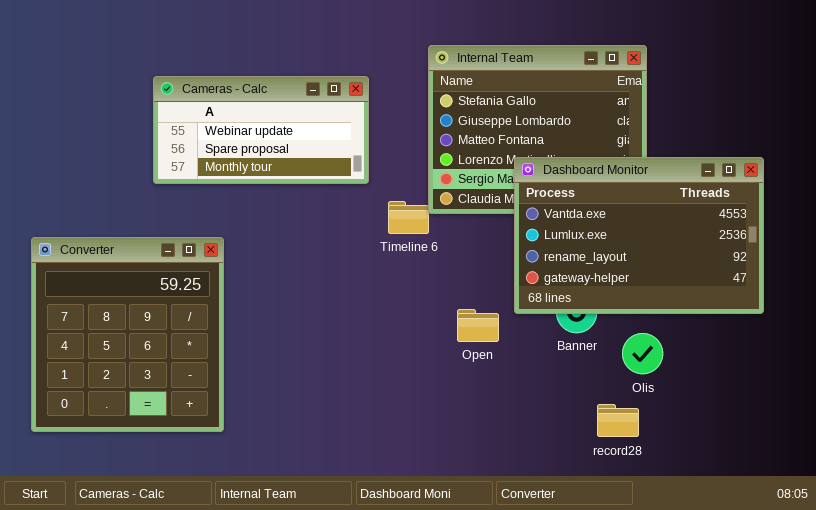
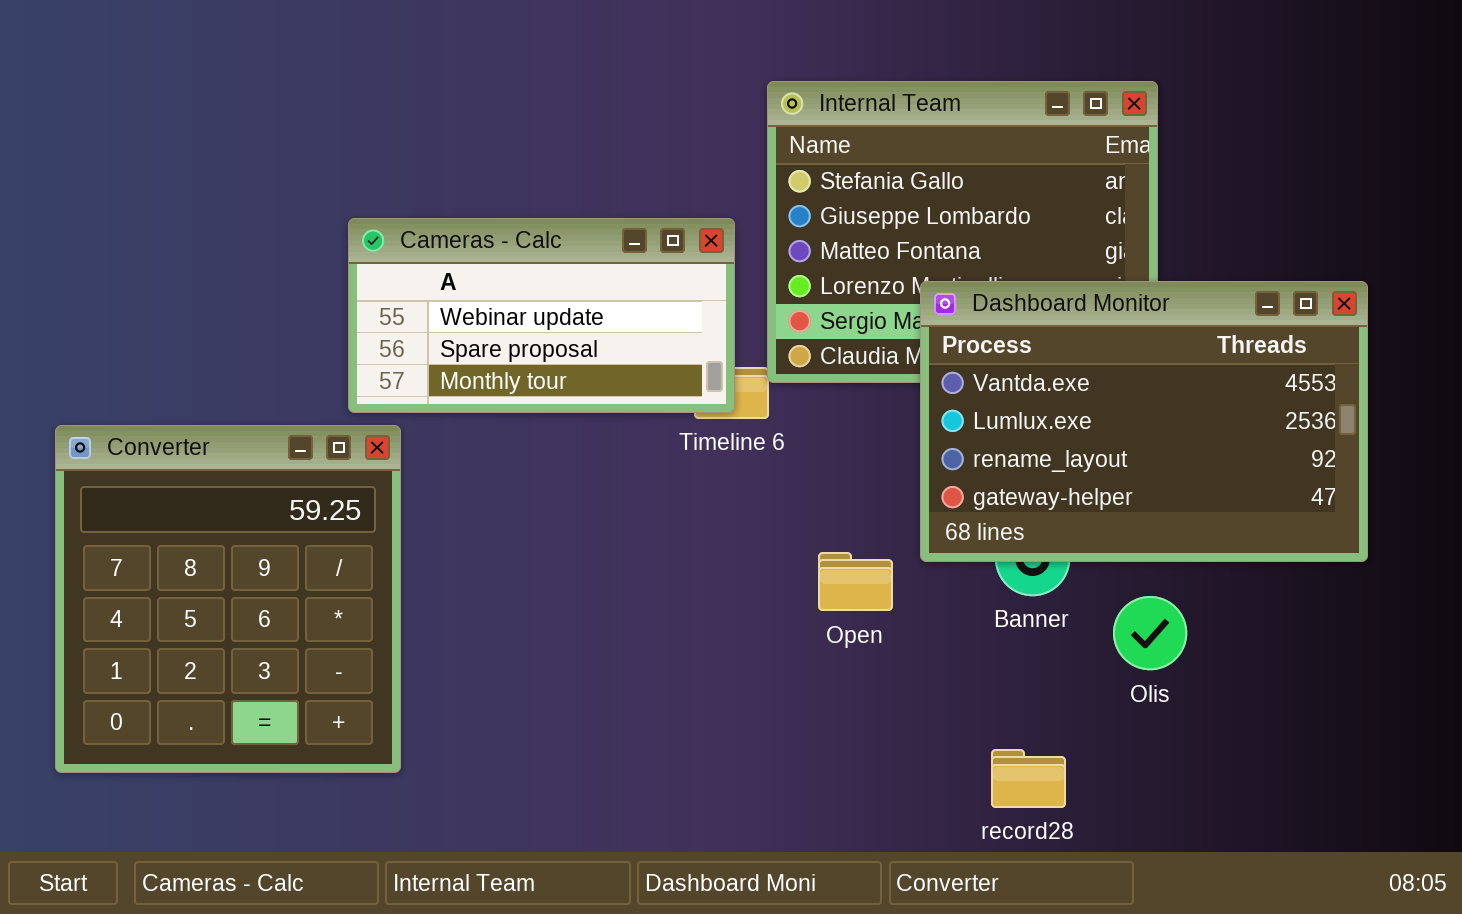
Cameras - Calc: [153,76,369,184] -> [348,218,735,413], moved
record28: [597,404,639,437] -> [991,749,1066,808], moved

